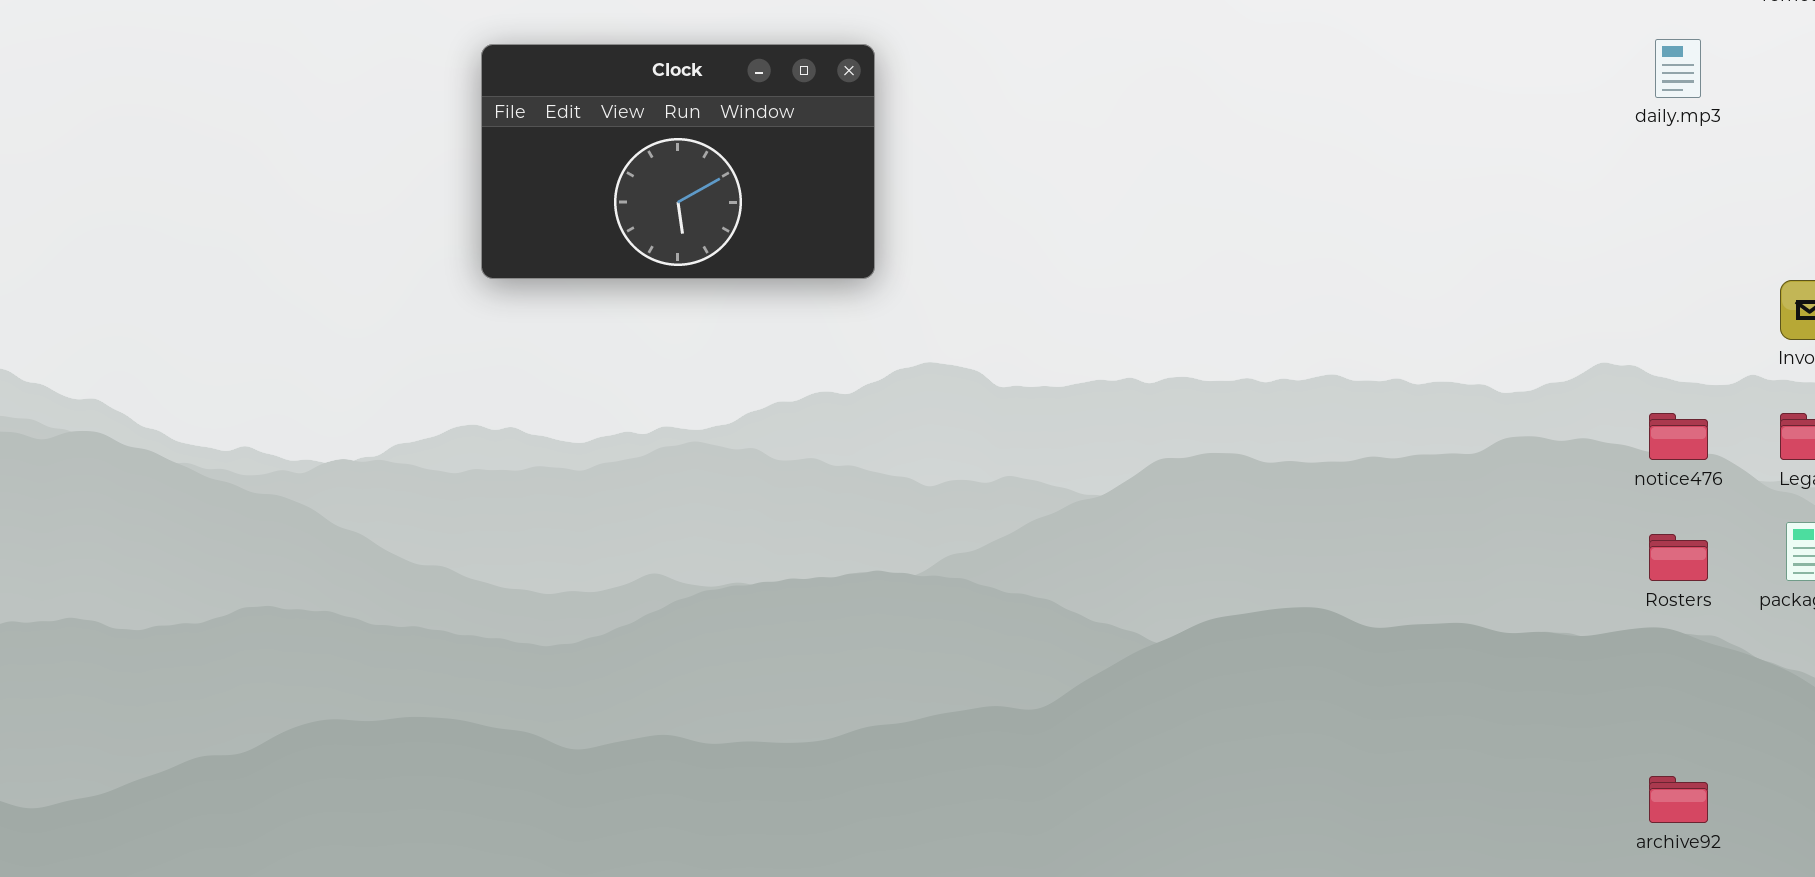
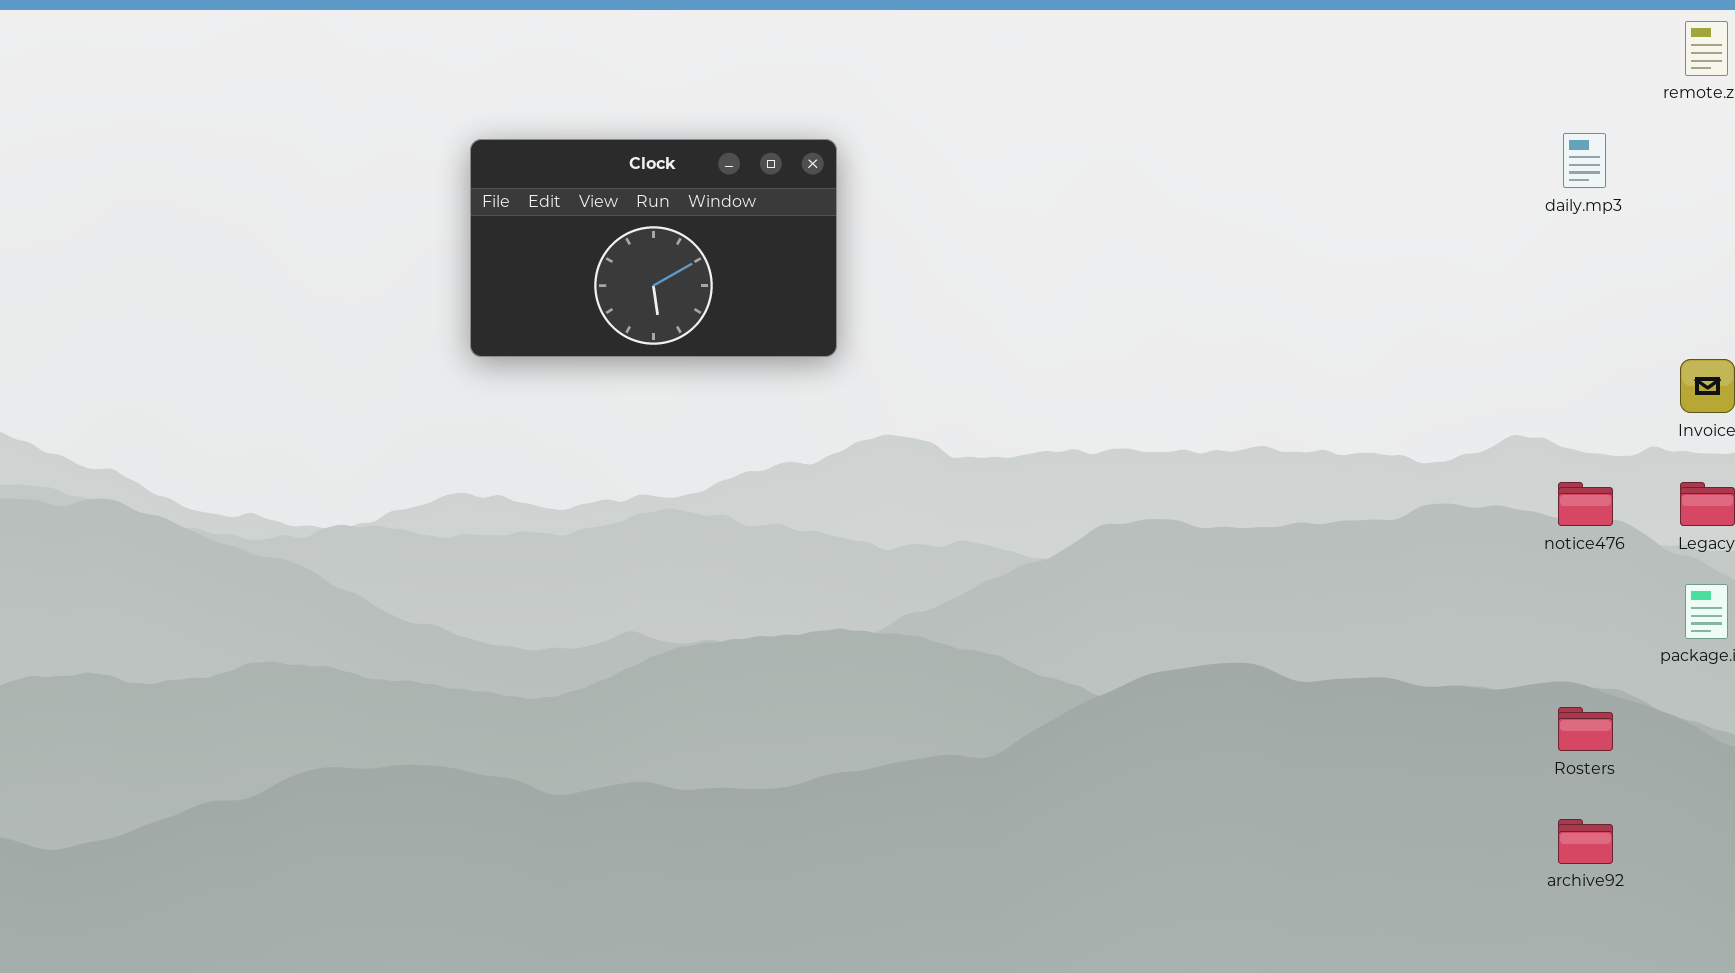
Rosters: [1649,534,1708,581] -> [1558,707,1613,751], moved

